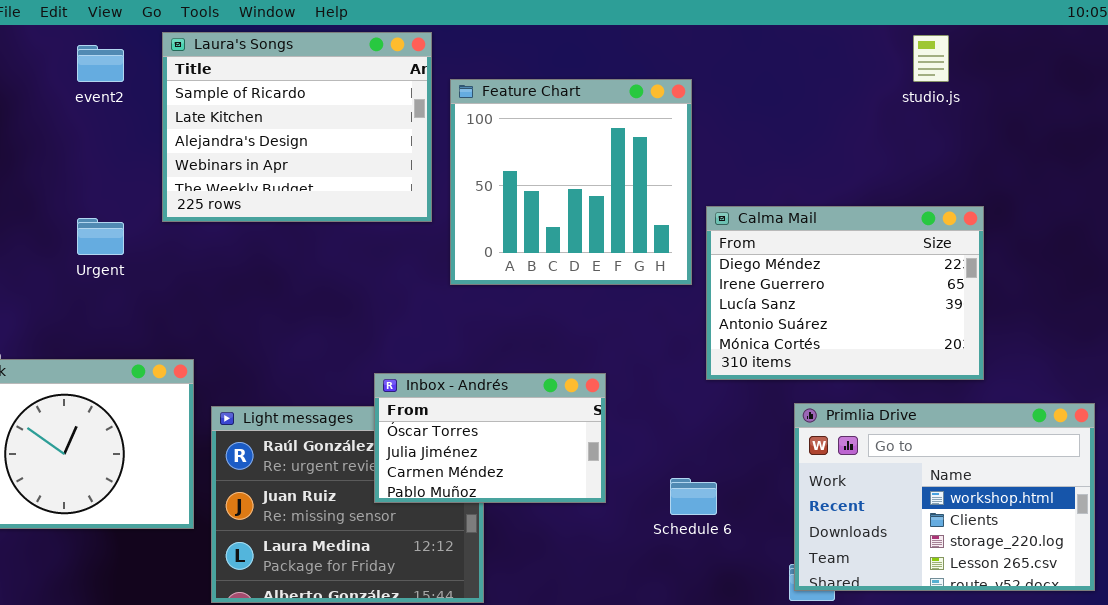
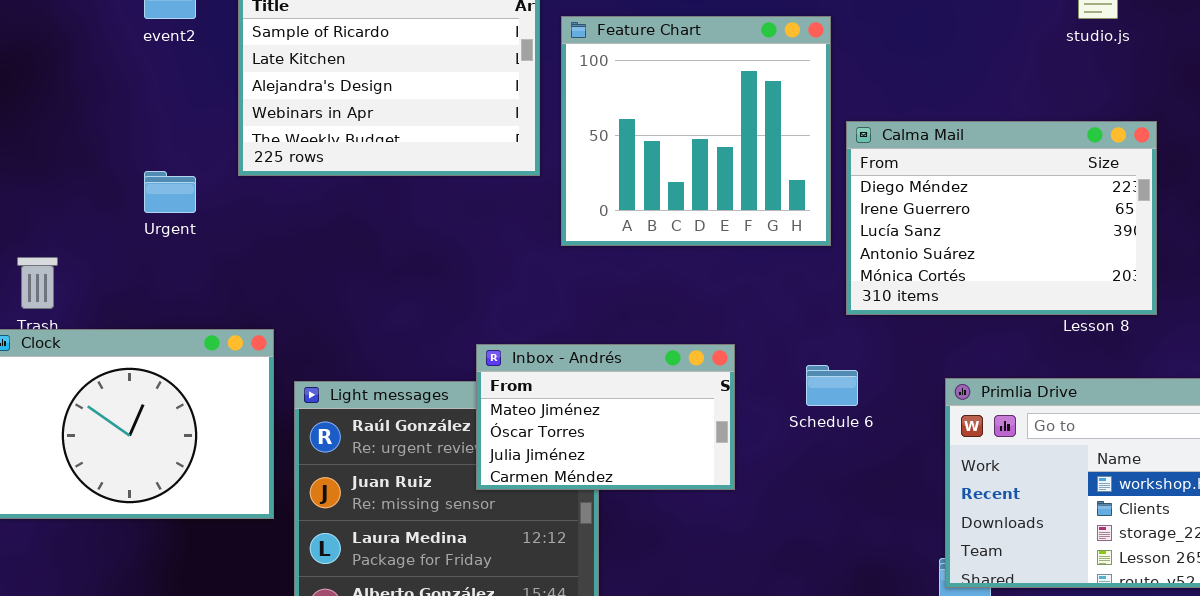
Calma Mail: [706,206,984,380] -> [846,121,1157,315], moved
Inbox - Andrés: [374,373,606,503] -> [476,344,735,490], scrolled up 1 row
Schedule 6: [670,478,717,515] -> [806,365,858,406], moved

